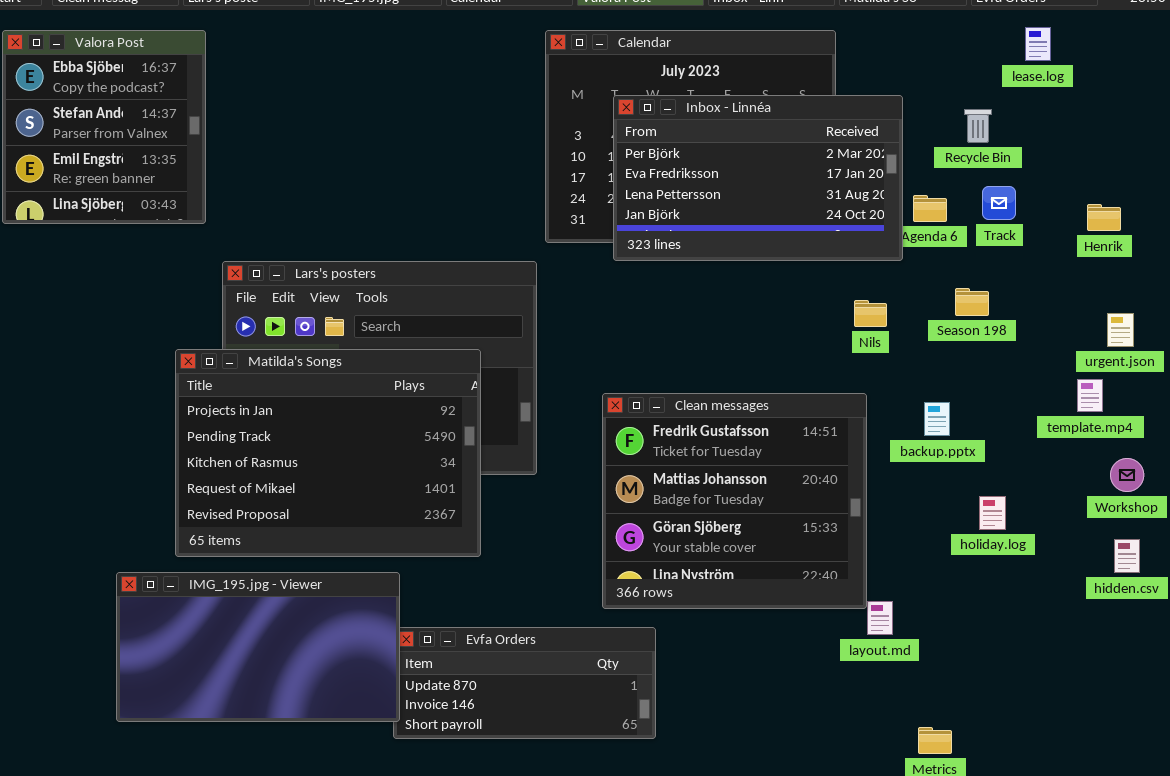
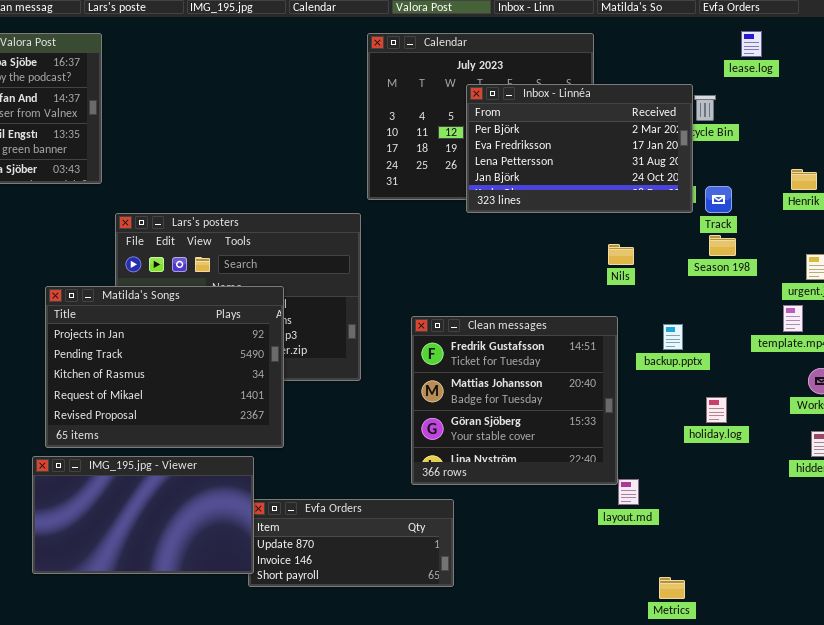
Inbox - Linnéa: [613,95,903,261] -> [466,84,693,213], moved
Track: [982,186,1016,220] -> [705,186,732,213], moved
Season 198: [955,288,989,316] -> [709,235,736,256], moved
Matilda's Songs: [175,349,481,557] -> [45,286,284,448], moved

